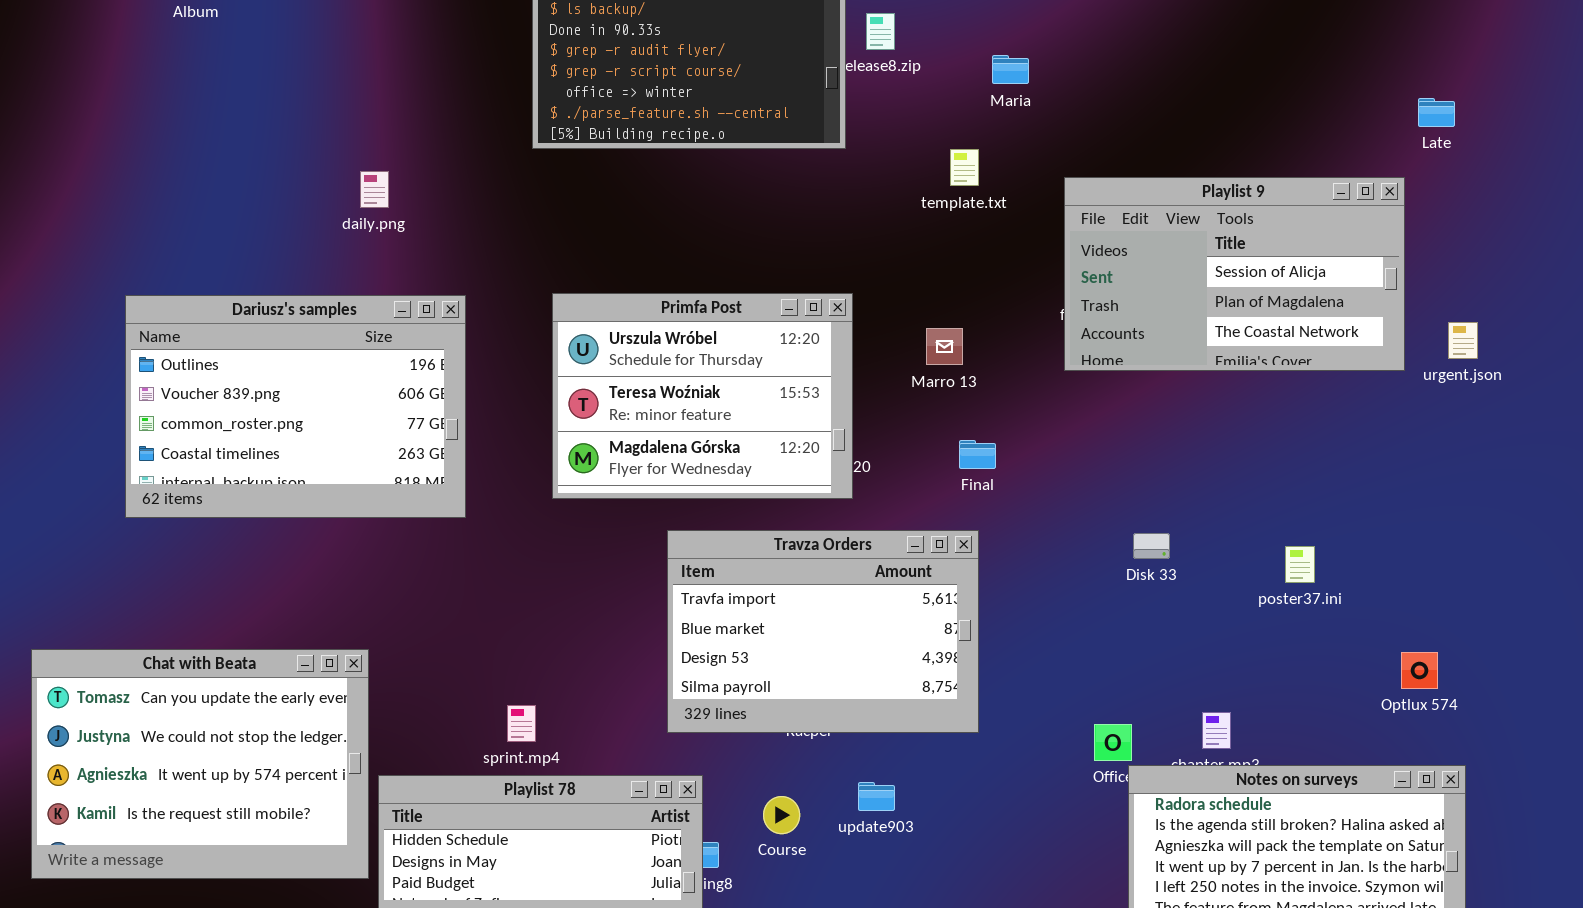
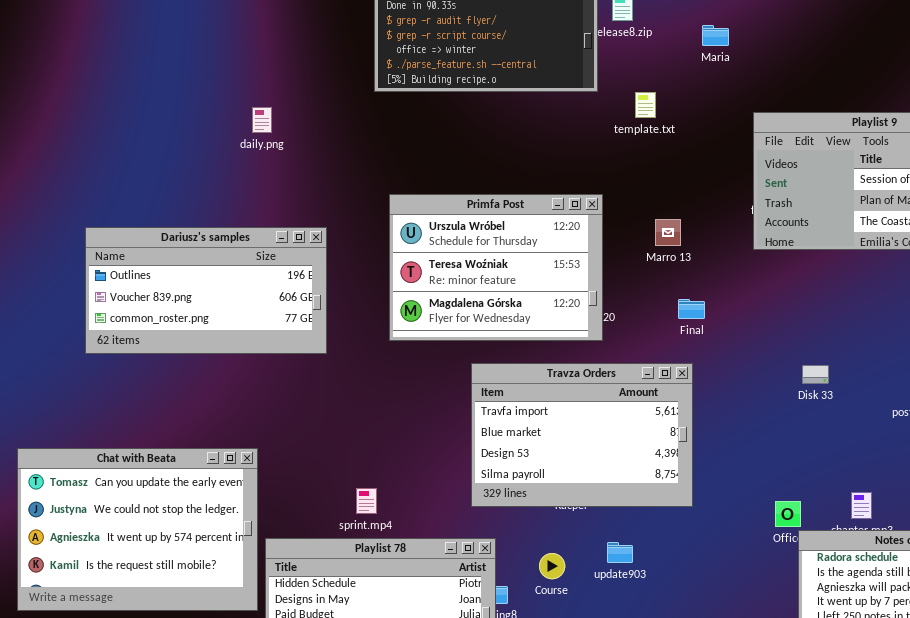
template.txt: [950,149,979,186] -> [635,92,656,118], moved
Dariusz's samples: [125,295,466,518] -> [85,227,327,354], resized

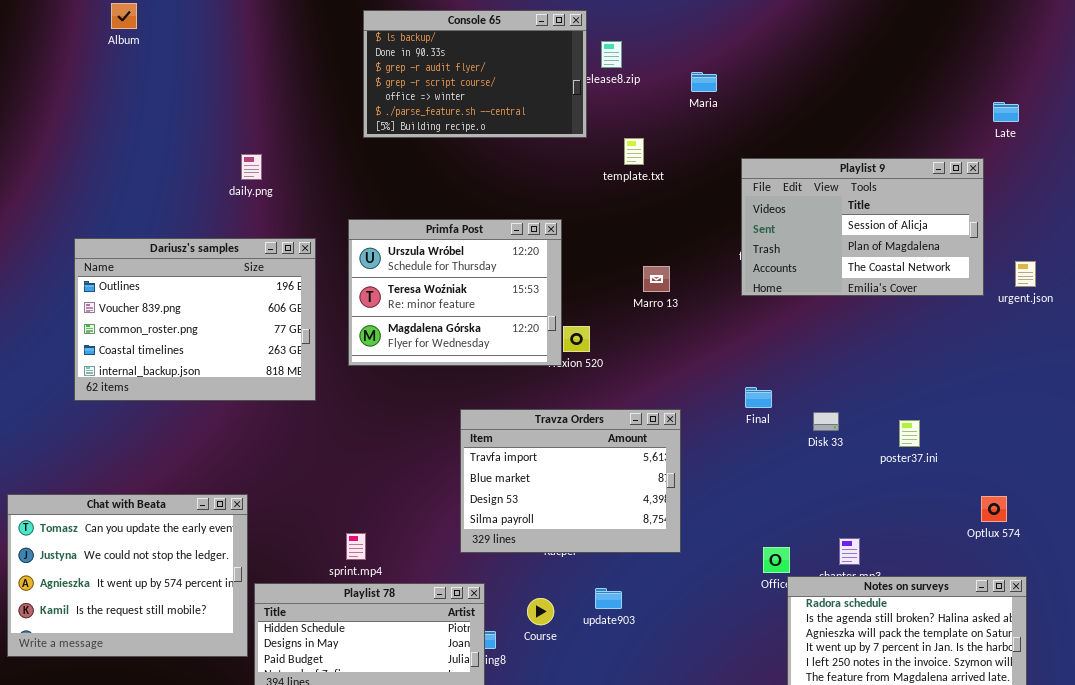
Primfa Post: [389,194,603,341] -> [348,219,562,366], moved
Dariusz's samples: [85,227,327,354] -> [74,238,316,401], resized
Final: [678,299,705,319] -> [745,387,772,408], moved
Disk 33: [802,365,829,384] -> [813,412,839,431], moved

